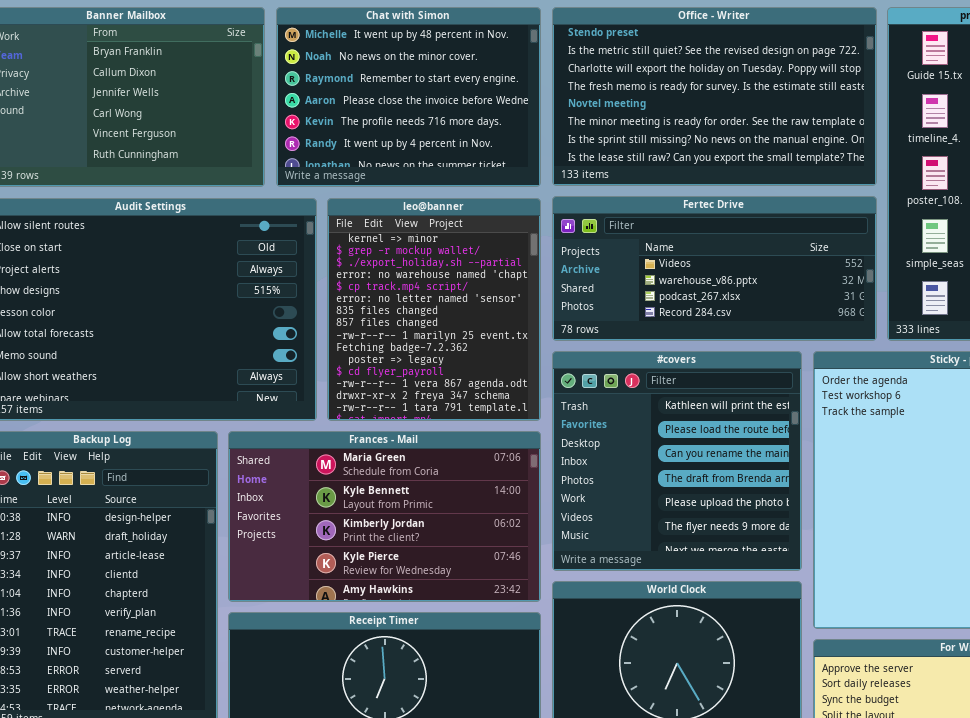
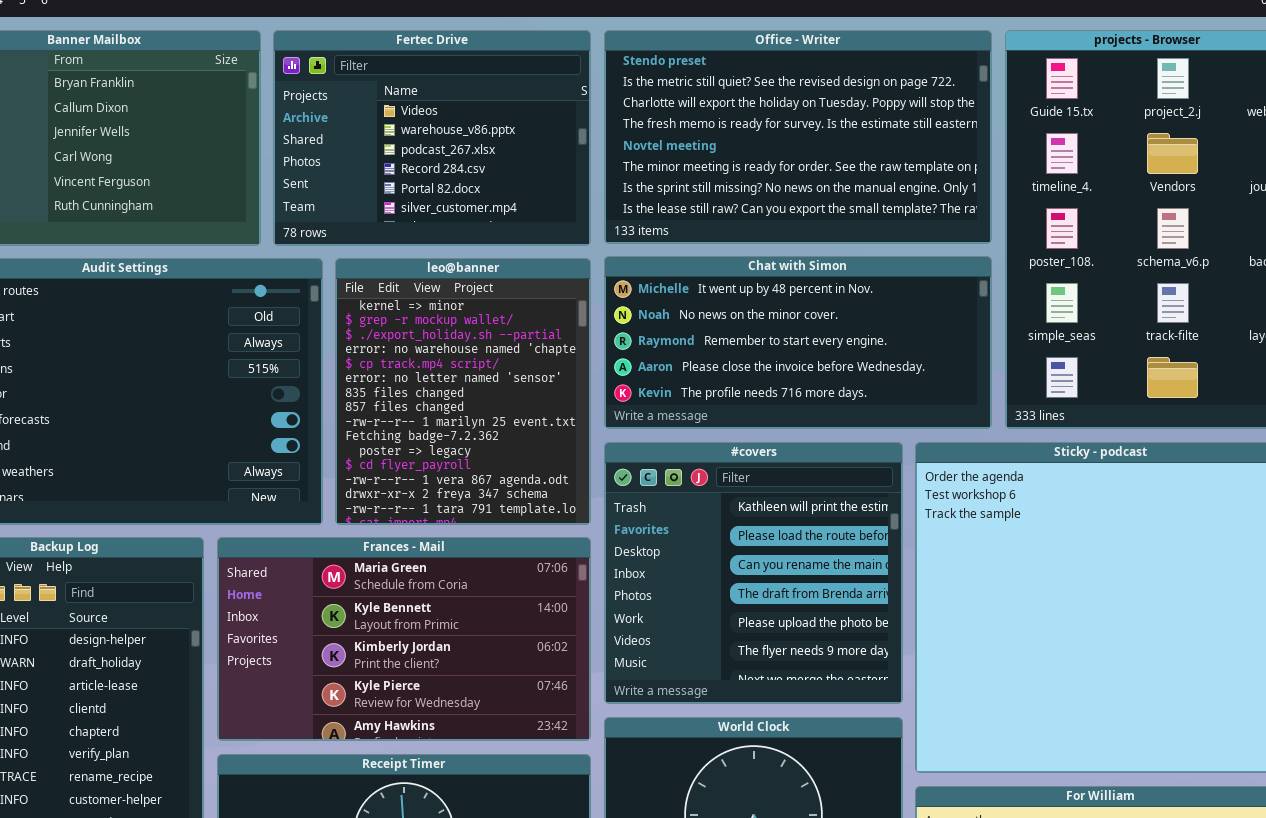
Chat with Simon: [276,7,541,187] -> [604,256,992,429], moved, resized
Fertec Drive: [552,196,877,341] -> [273,30,591,246], moved, resized

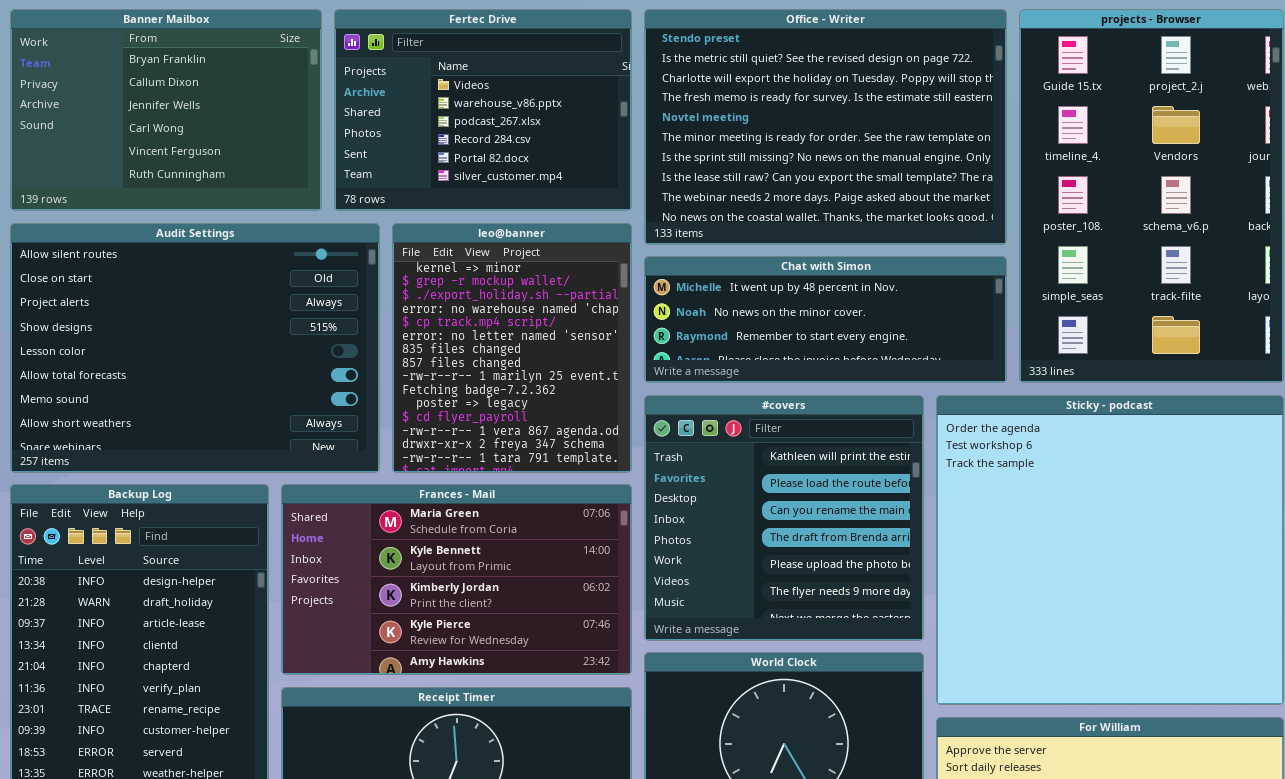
Office - Writer: [604,30,992,244] -> [644,9,1007,245], resized
Chat with Simon: [604,256,992,429] -> [644,256,1007,383], resized

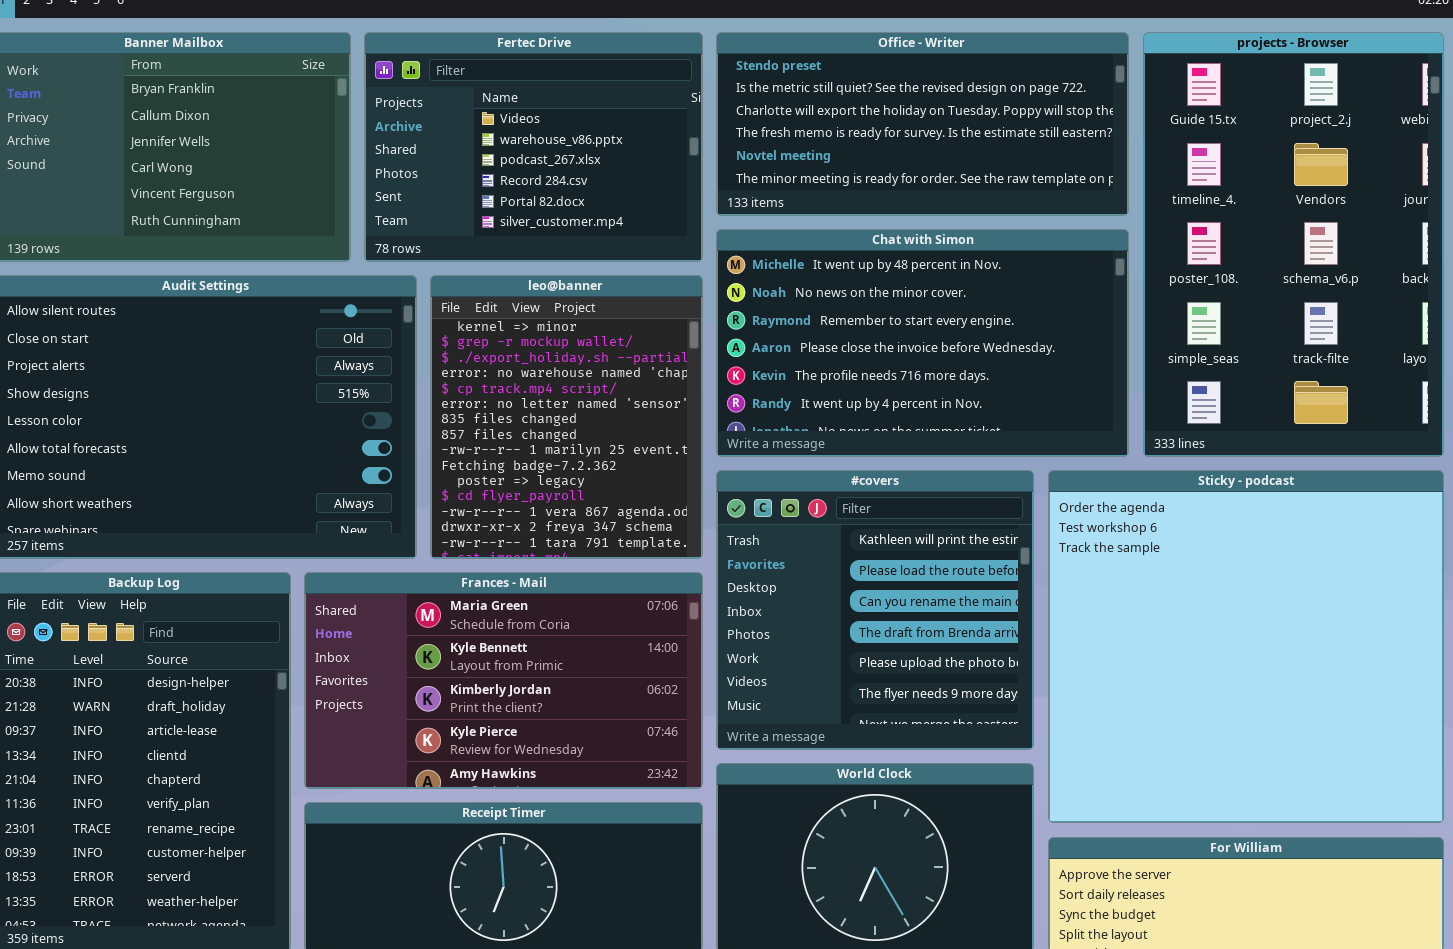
Office - Writer: [644,9,1007,245] -> [716,32,1129,216], resized
Chat with Simon: [644,256,1007,383] -> [716,229,1129,457], resized

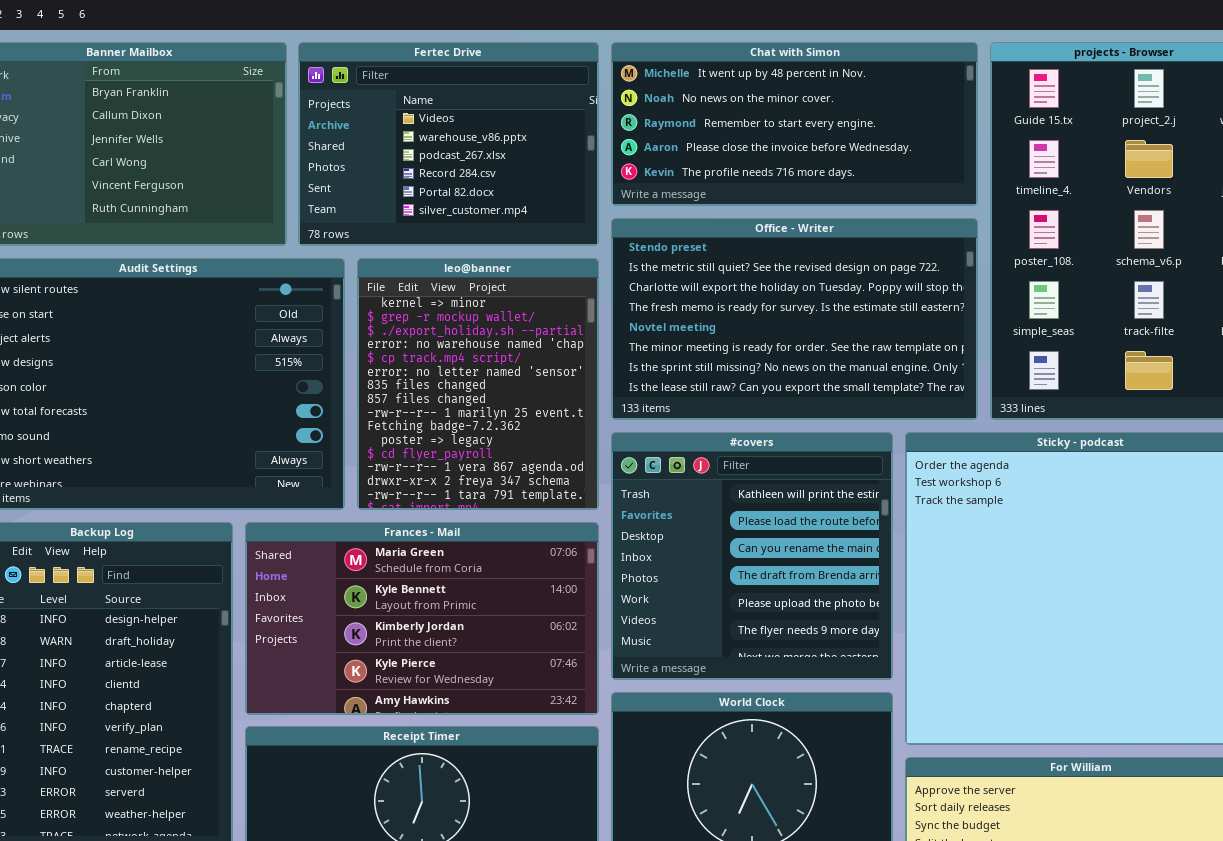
Office - Writer: [716,32,1129,216] -> [611,218,978,420], moved, resized
Chat with Simon: [716,229,1129,457] -> [611,42,978,206], moved, resized

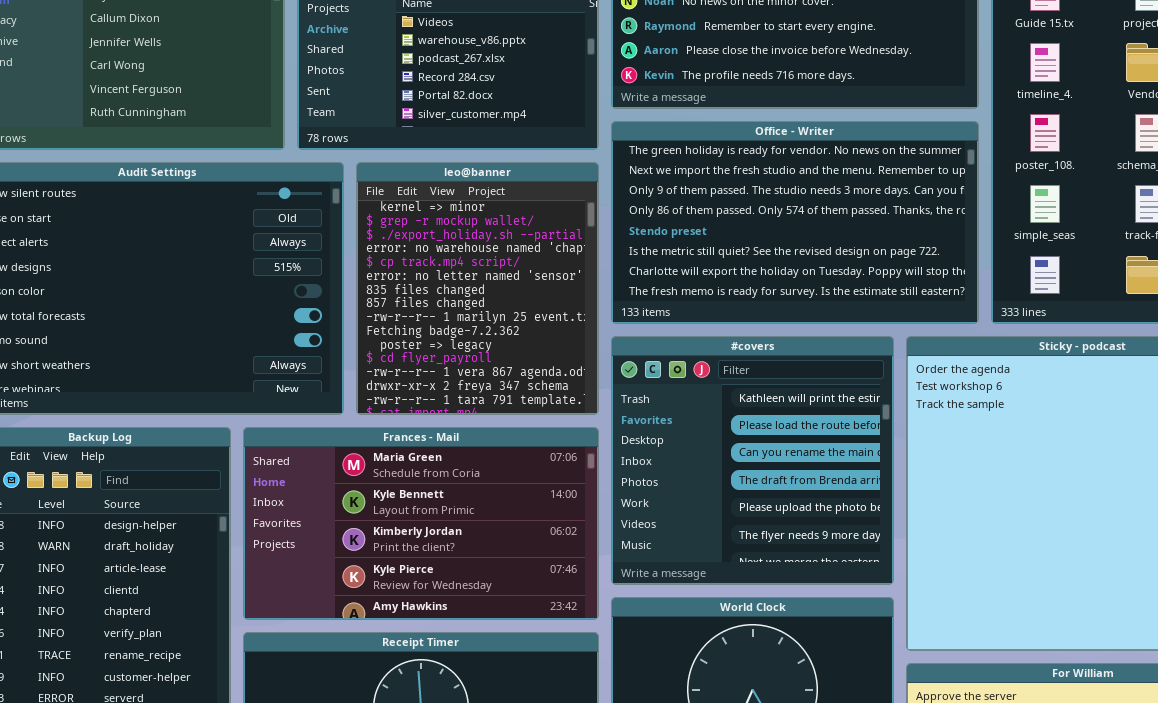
Office - Writer: [611,218,978,420] -> [611,121,979,324], scrolled up 4 rows

